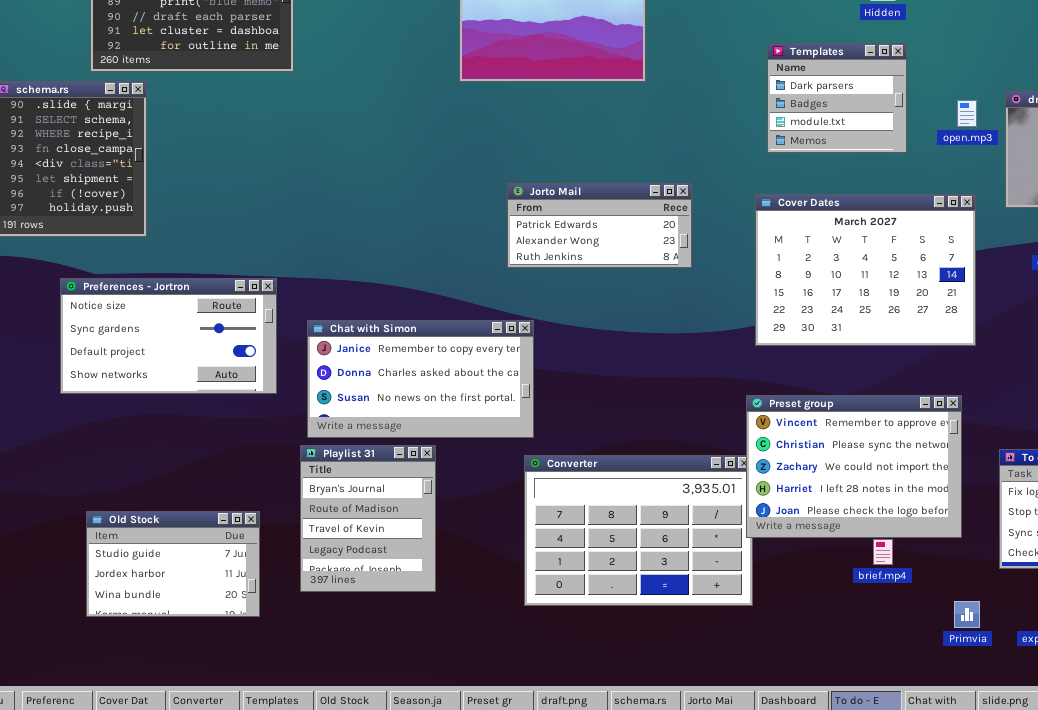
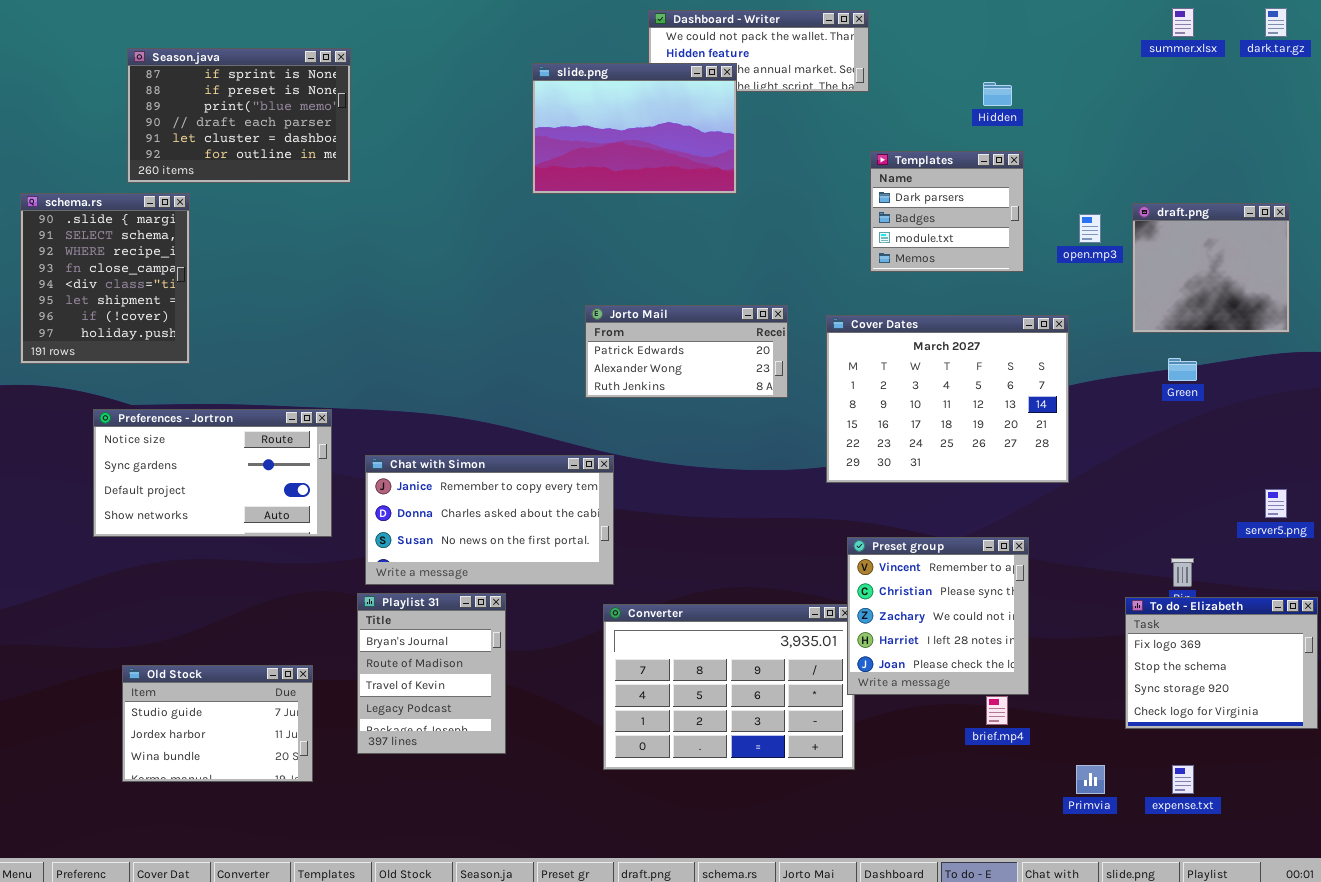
Cover Dates: [755,194,976,346] -> [826,315,1069,483], moved
Preset group: [746,395,962,538] -> [847,537,1029,695], resized

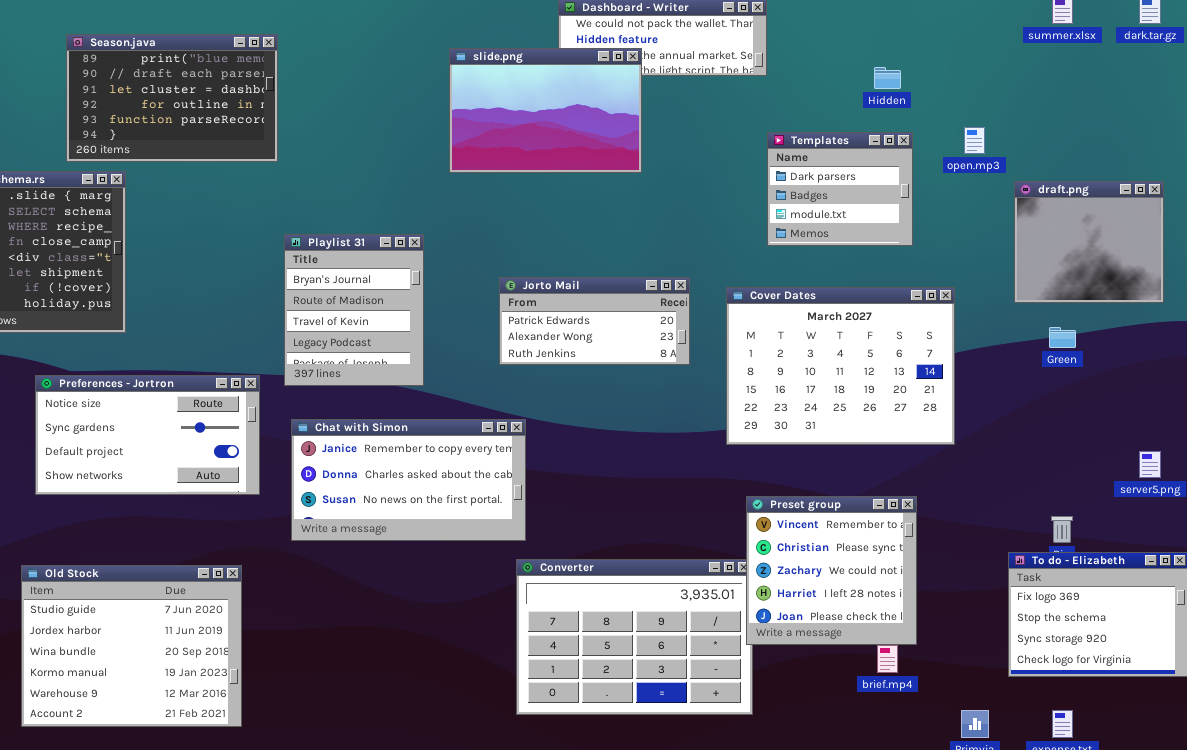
Season.java: [127,48,351,183] -> [66,34,278,162], scrolled down 2 rows
open.mp3: [1079,214,1101,243] -> [964,127,985,154], moved
Playlist 31: [357,593,506,754] -> [284,234,424,386], moved
Old Stock: [122,665,313,782] -> [21,565,242,727], resized

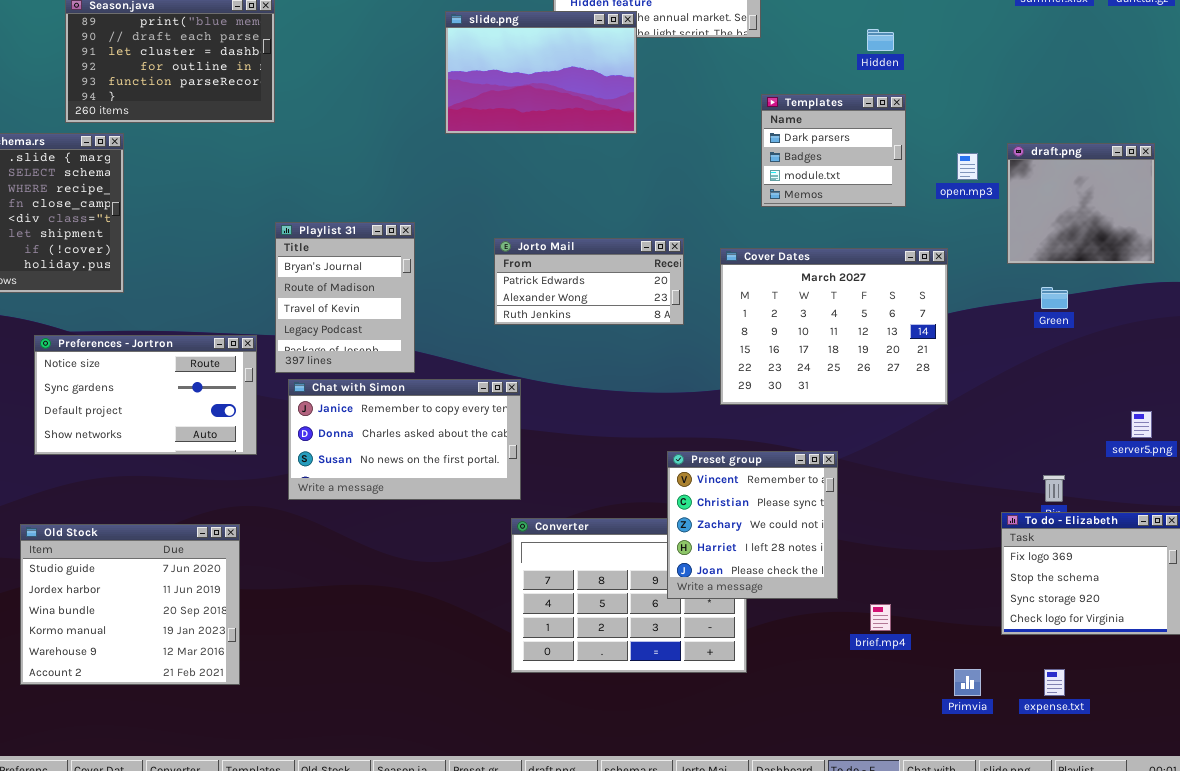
open.mp3: [964,127,985,154] -> [957,153,978,180], moved
Playlist 31: [284,234,424,386] -> [275,222,415,373], moved
Preset group: [746,496,917,645] -> [667,451,838,599], moved

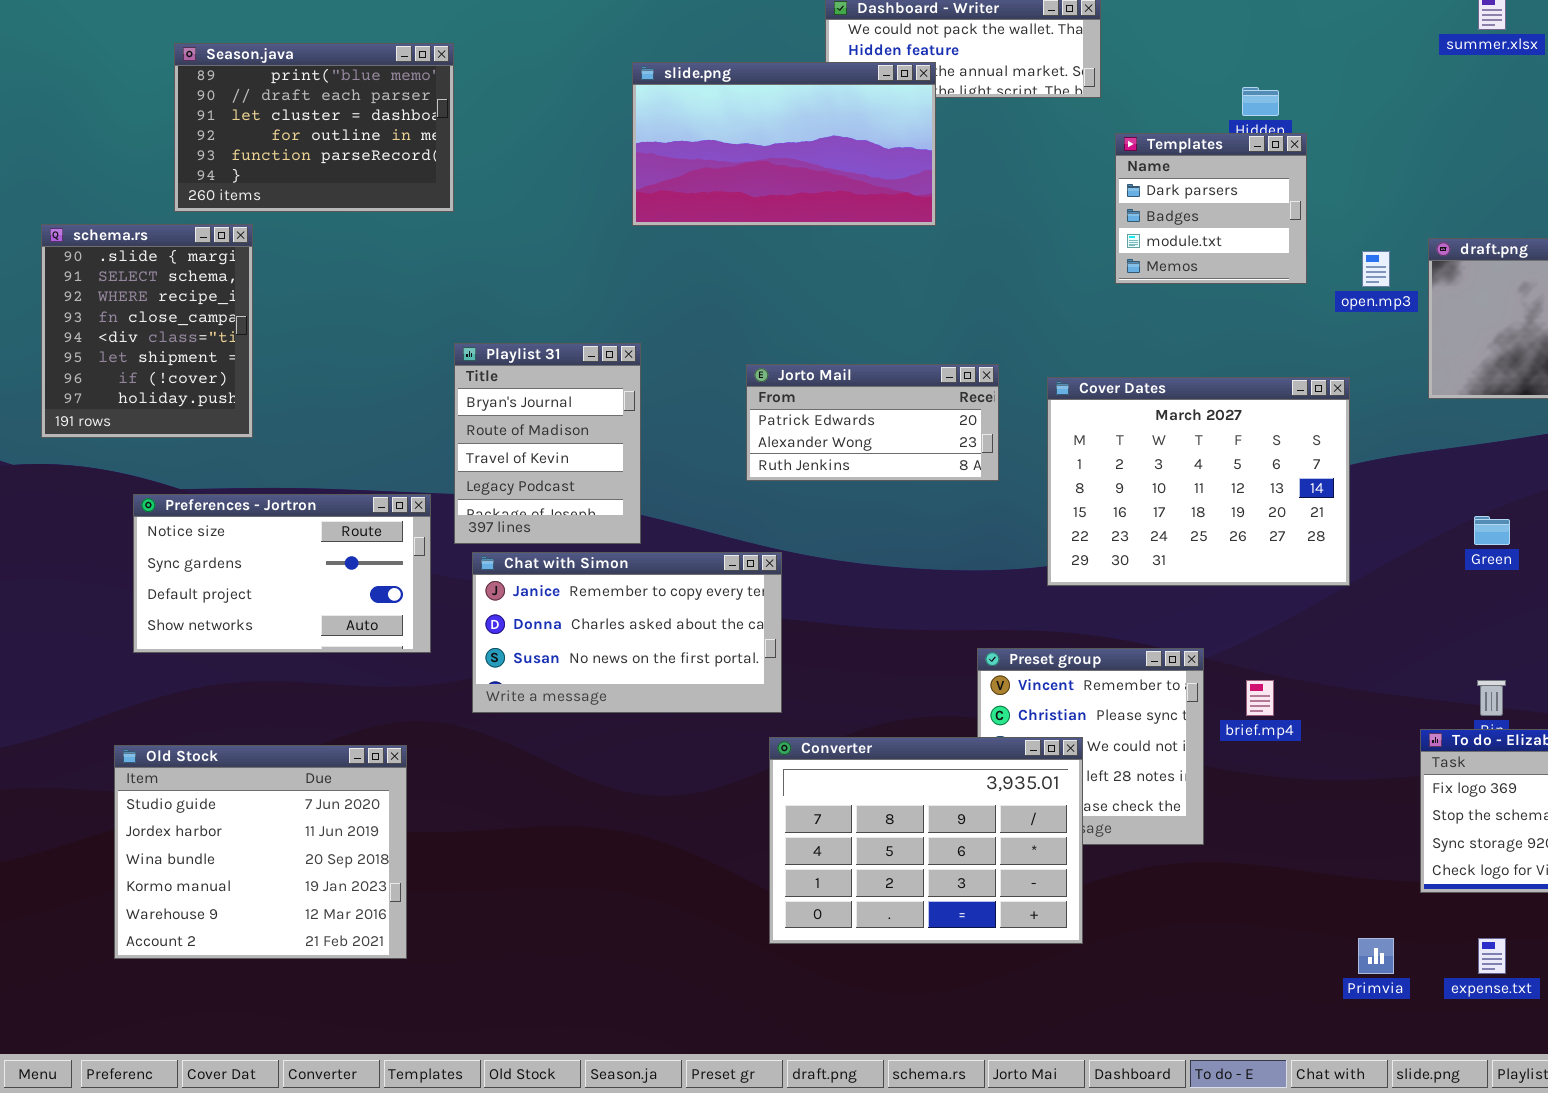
slide.png: [445,11,637,134] -> [632,62,936,226], resized
Templates: [761,94,906,207] -> [1115,133,1307,284], moved
Green: [1041,287,1068,309] -> [1474,516,1510,545], moved
Converter: [511,518,747,673] -> [769,737,1083,944], raised
brief.mp4: [870,604,891,631] -> [1246,680,1274,716], moved

